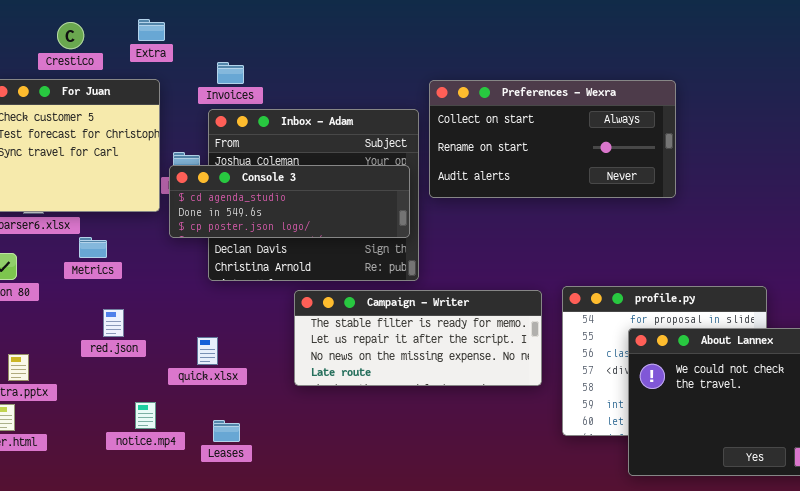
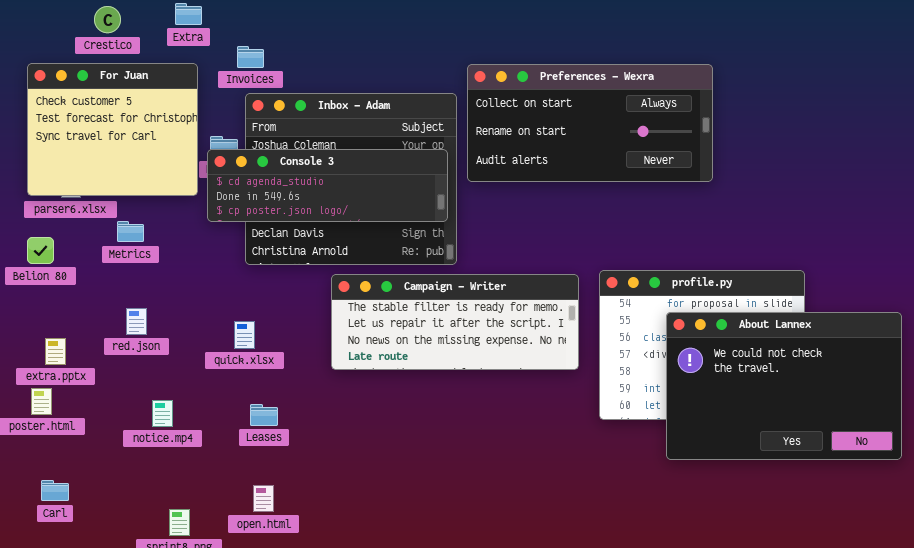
Invoices: [217,62,244,84] -> [237,46,264,68], moved
red.json: [103,309,124,337] -> [126,308,147,335], moved
notice.mp4: [135,402,156,429] -> [152,400,173,427], moved

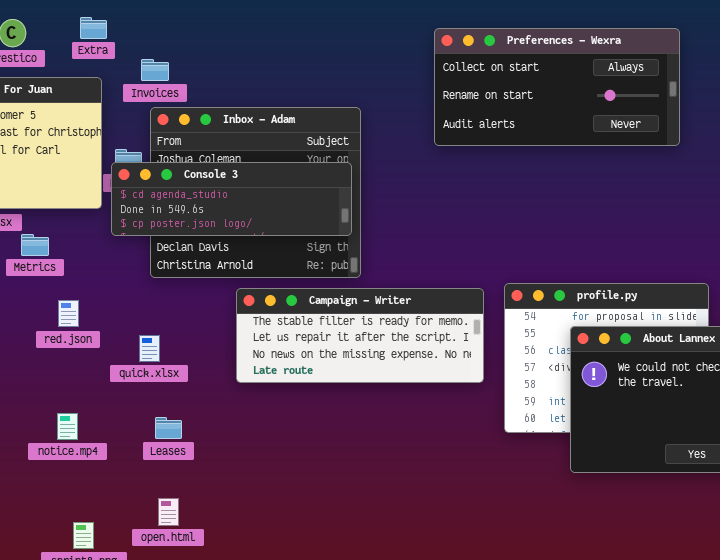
Preferences - Wexra: [467,64,713,182] -> [434,28,680,146], moved
red.json: [126,308,147,335] -> [58,300,79,327], moved

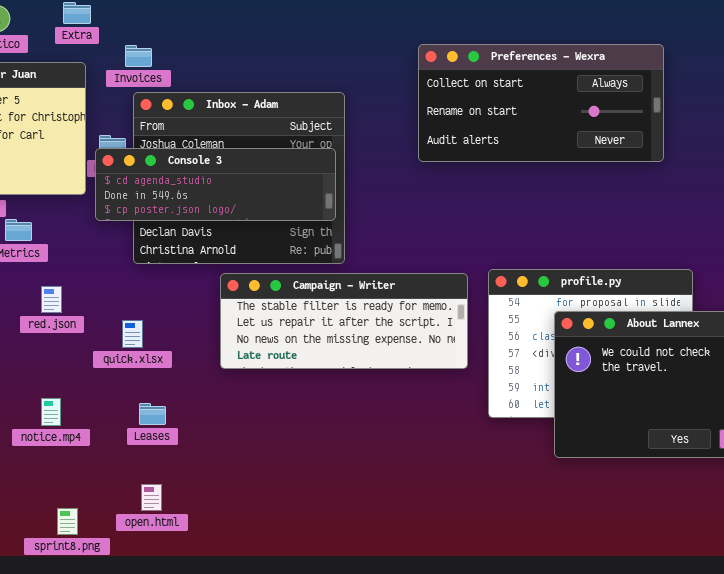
Preferences - Wexra: [434,28,680,146] -> [418,44,664,162], moved

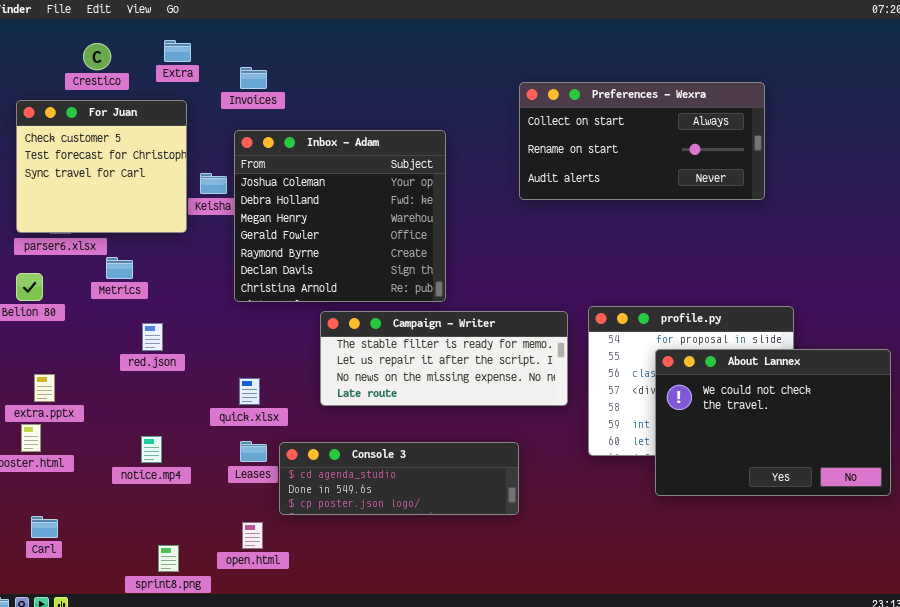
Invoices: [125,45,152,67] -> [240,67,267,89], moved
Console 3: [95,148,336,221] -> [279,442,519,515], moved
quick.xlsx: [122,320,143,348] -> [239,378,260,405], moved

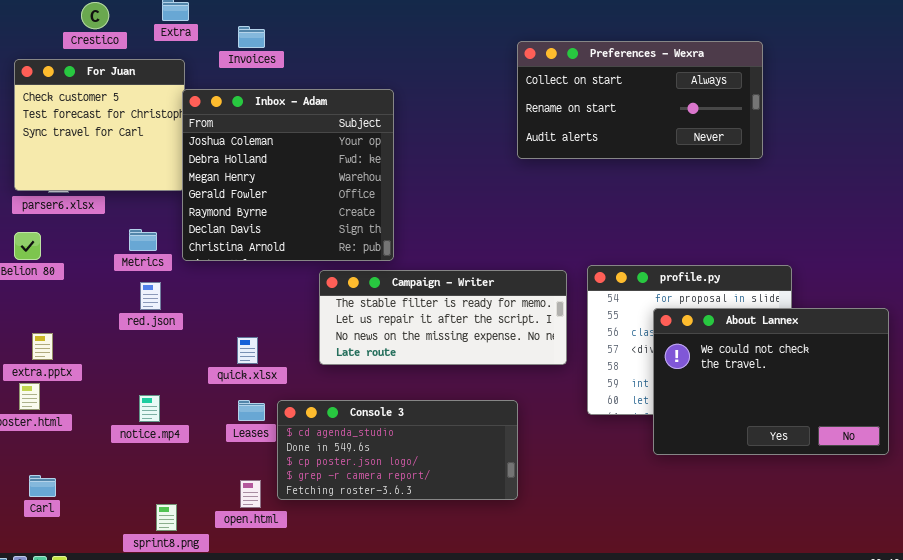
Inbox - Adam: [234,130,446,302] -> [182,89,394,261], moved
Metrics: [106,257,133,279] -> [129,229,157,251], moved
Console 3: [279,442,519,515] -> [277,400,518,500], resized

